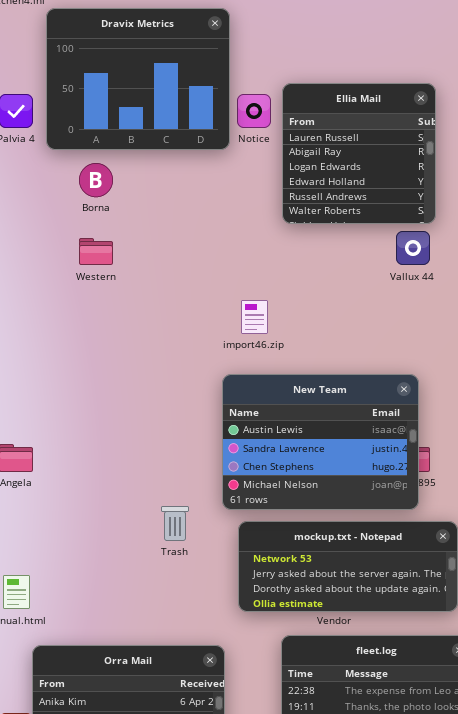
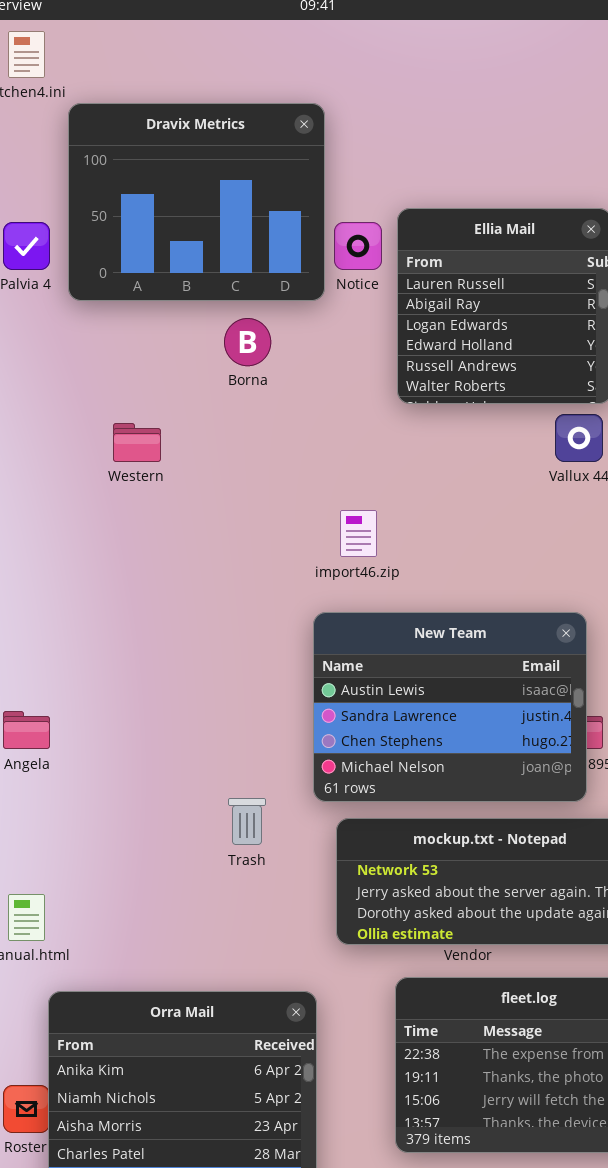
Borna: [79,163,113,197] -> [224,318,271,366], moved

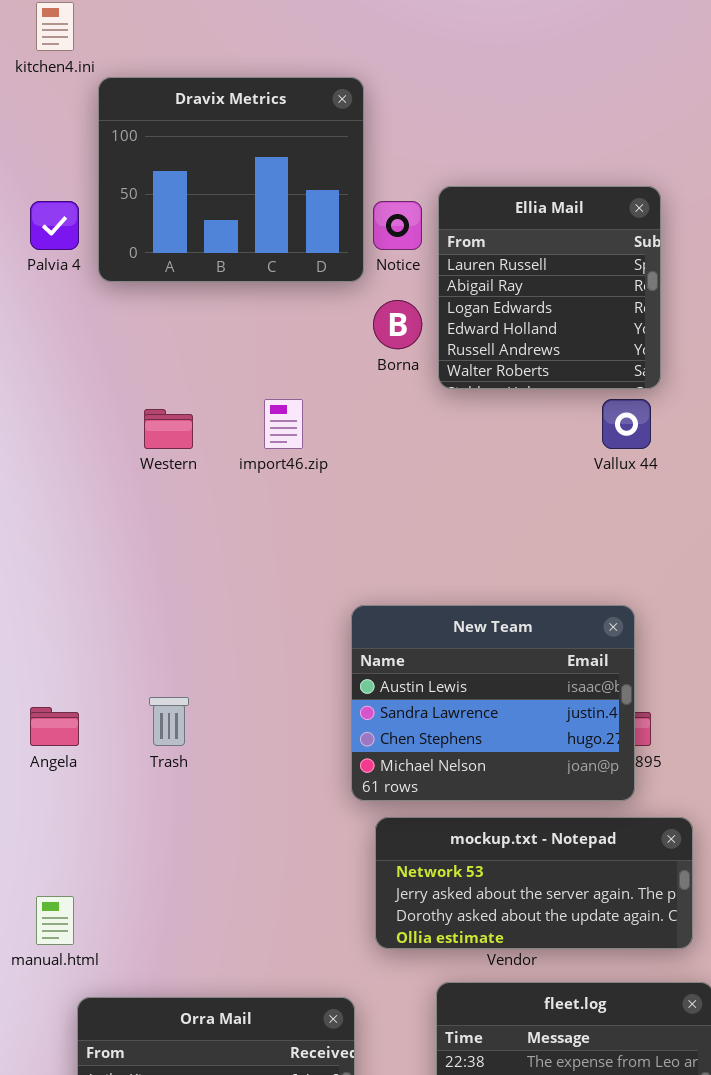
Borna: [224,318,271,366] -> [373,300,422,349], moved
import46.zip: [340,510,377,557] -> [264,399,303,449], moved
Trash: [228,798,266,845] -> [149,697,189,746], moved

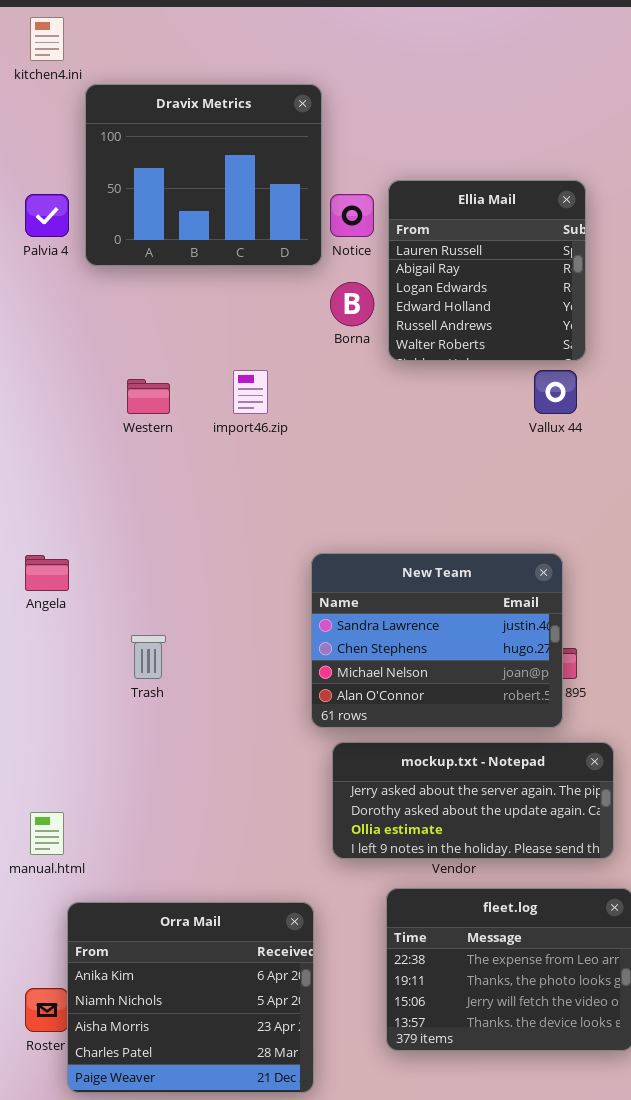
New Team: [351,605,635,801] -> [311,553,563,728], scrolled down 1 row
Angela: [30,707,79,746] -> [25,555,69,591], moved
mockup.txt - Notepad: [375,817,693,949] -> [332,742,614,859], scrolled down 1 row

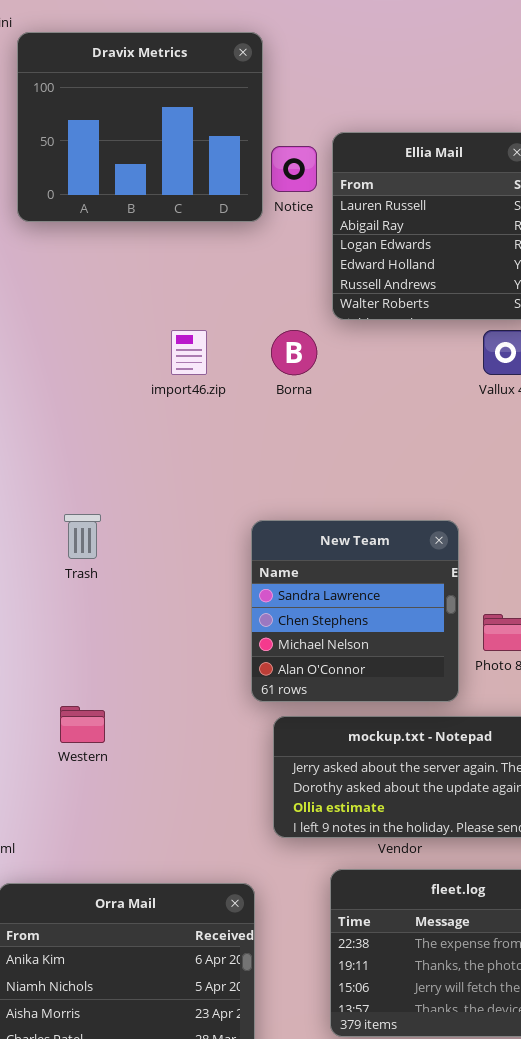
Borna: [330,282,374,326] -> [271,330,317,375], moved
Western: [127,379,170,414] -> [60,706,105,743], moved
New Team: [311,553,563,728] -> [251,520,459,702], resized
Trash: [131,635,166,679] -> [64,514,101,559], moved

